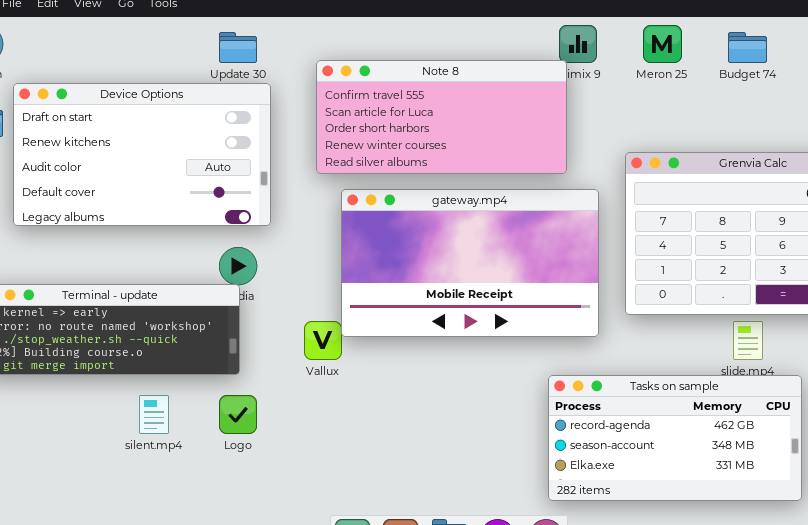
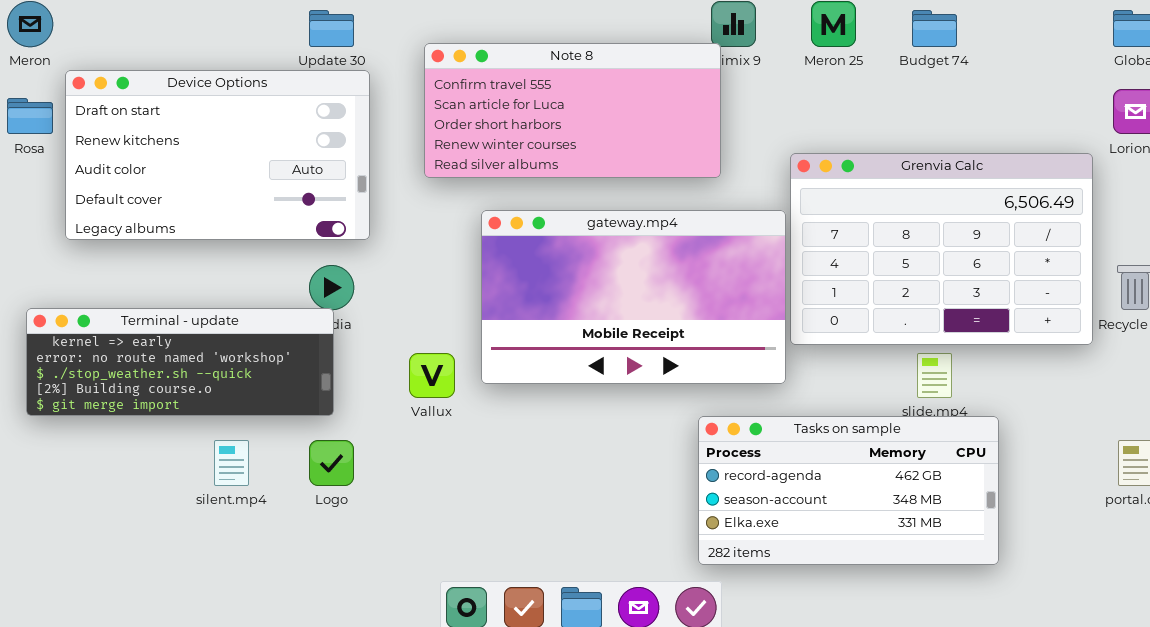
gateway.mp4: [341,189,599,337] -> [481,210,786,384], moved

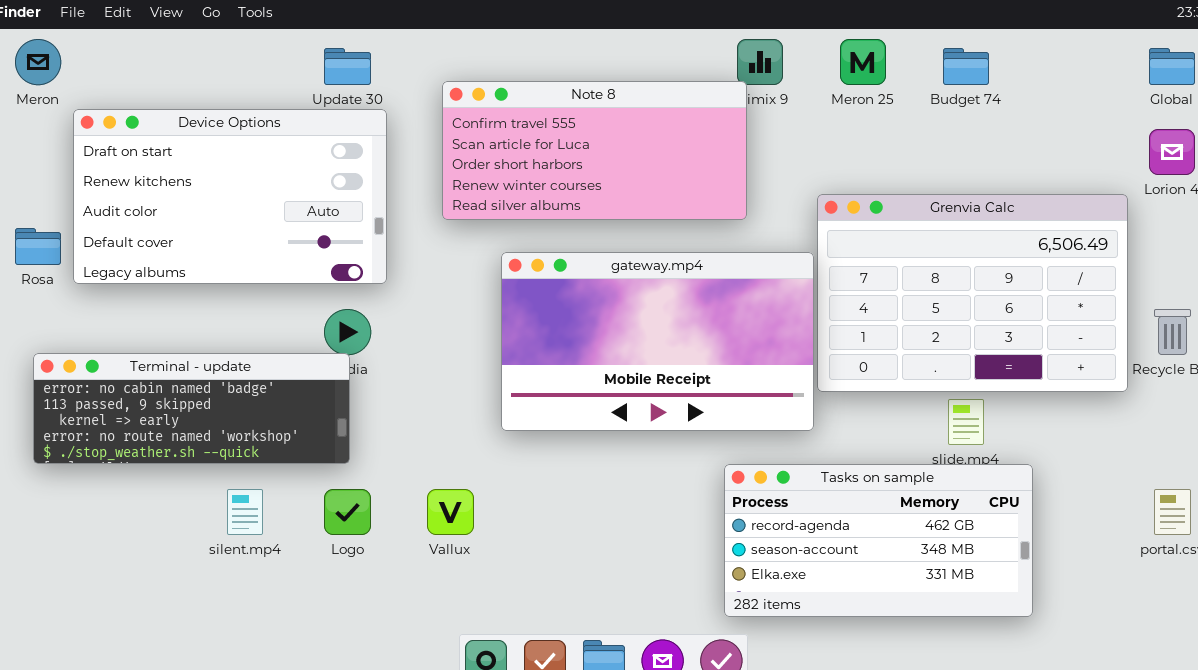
Rosa: [7,98,53,134] -> [15,228,61,265], moved
Terminal - update: [26,308,334,416] -> [33,353,350,464], scrolled up 2 rows
Vallux: [409,353,455,398] -> [427,489,474,535], moved

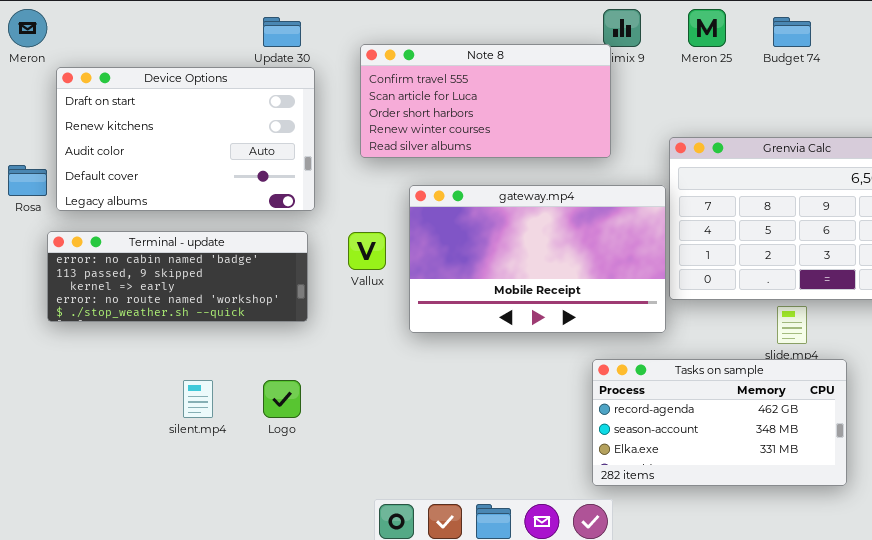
Terminal - update: [33,353,350,464] -> [47,231,308,322], moved
Vallux: [427,489,474,535] -> [348,232,386,270], moved

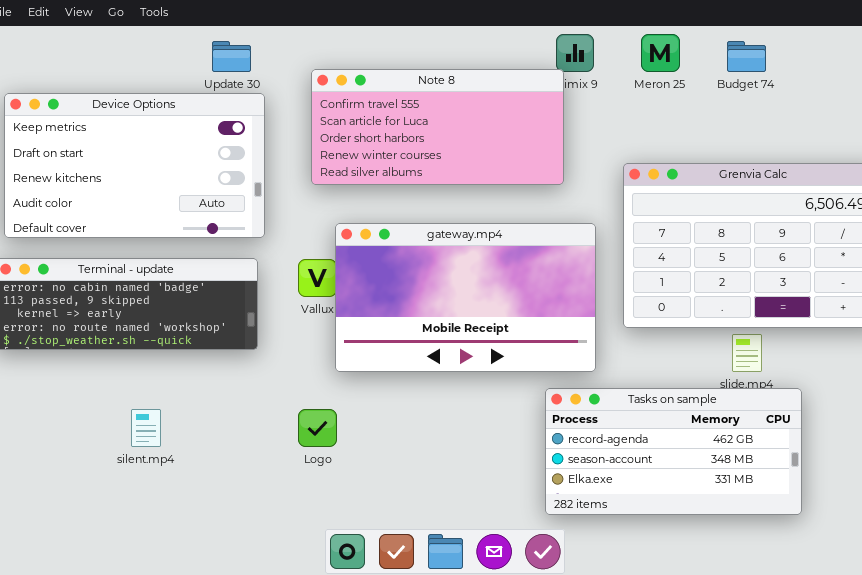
Device Options: [56,67,315,211] -> [4,93,265,238], scrolled up 1 row
gateway.mp4: [409,185,666,333] -> [335,223,596,372], moved
Logo: [263,380,301,418] -> [298,409,337,447], moved

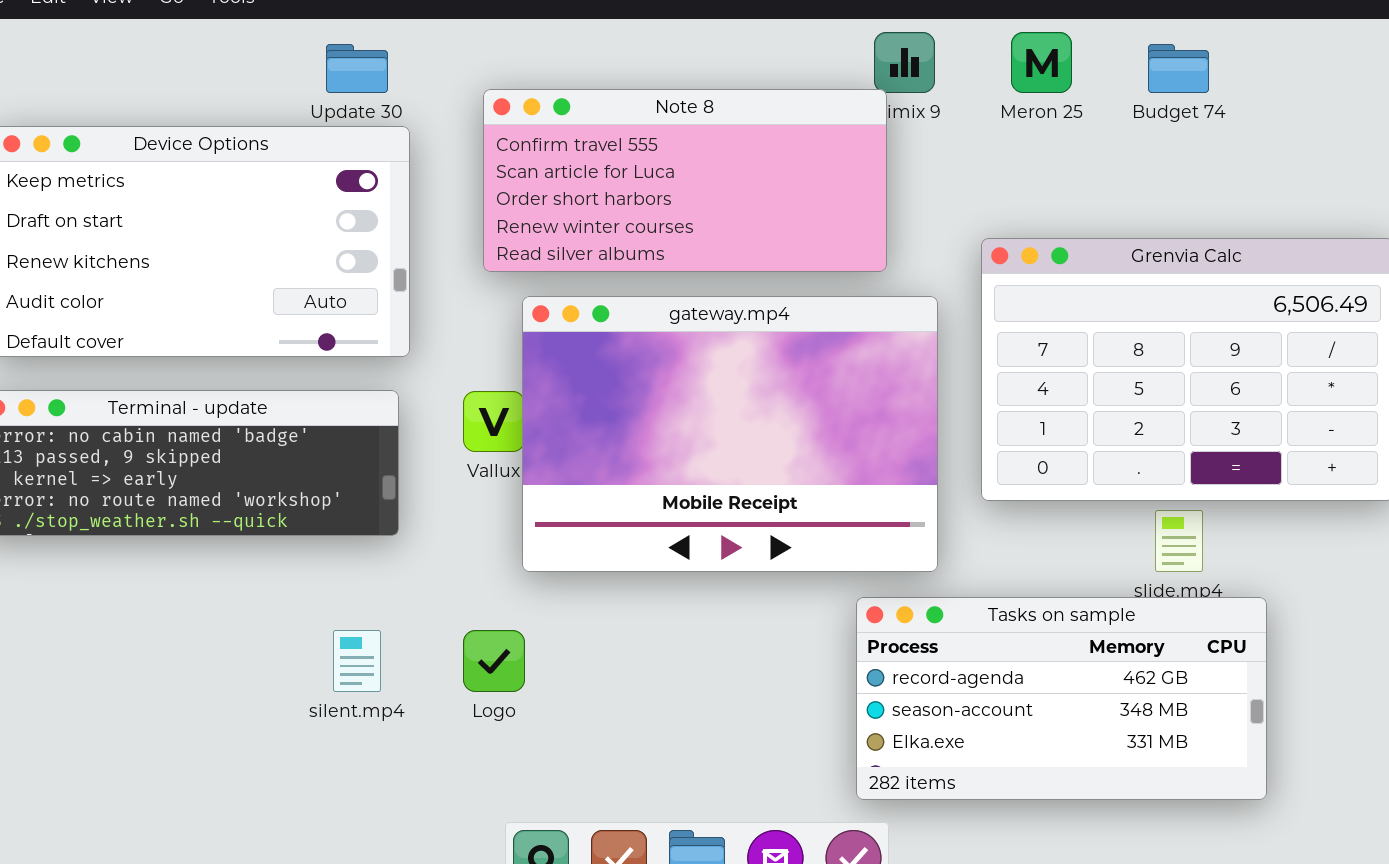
gateway.mp4: [335,223,596,372] -> [522,296,938,572], resized
silent.mp4: [131,409,161,447] -> [333,630,381,692], moved

